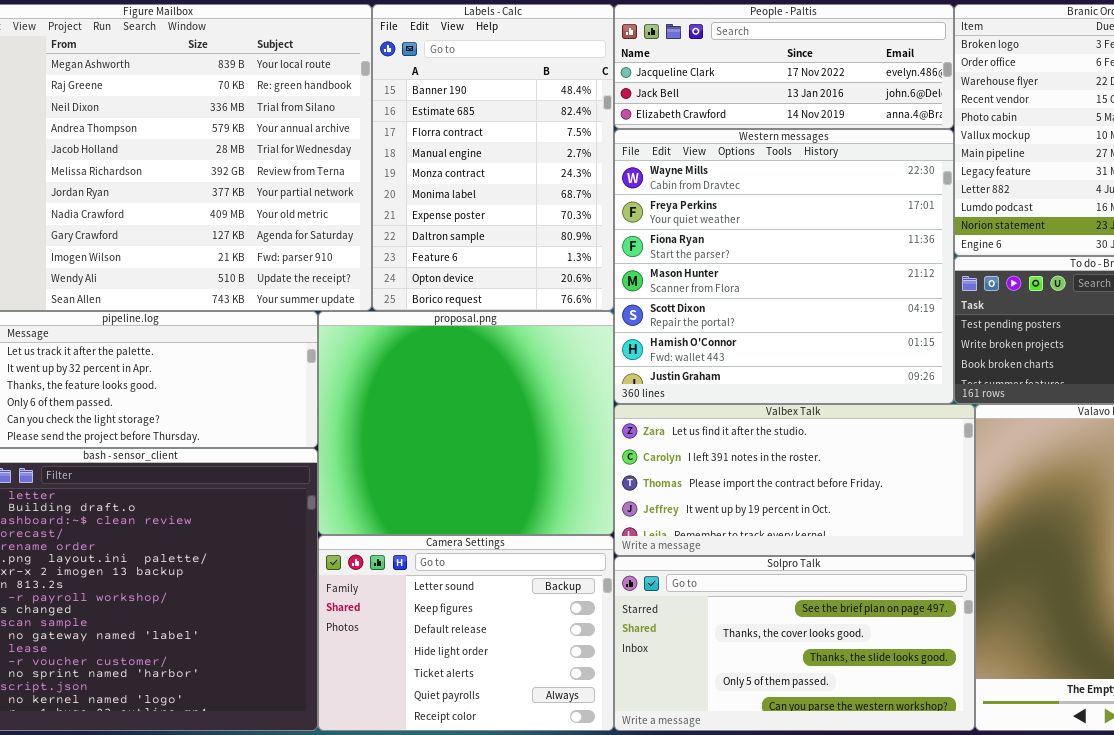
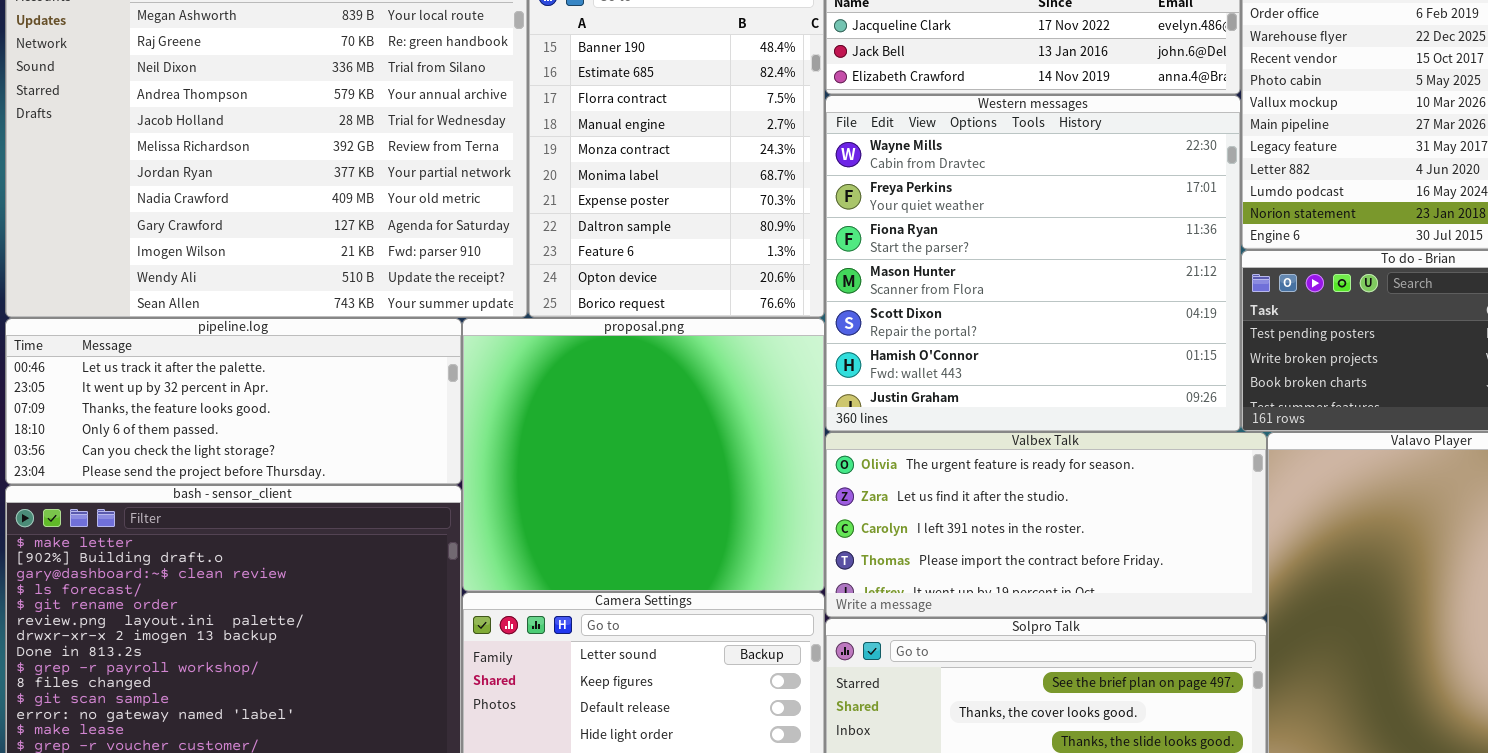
Valbex Talk: [614,404,975,556] -> [825,432,1267,618], scrolled up 1 row

